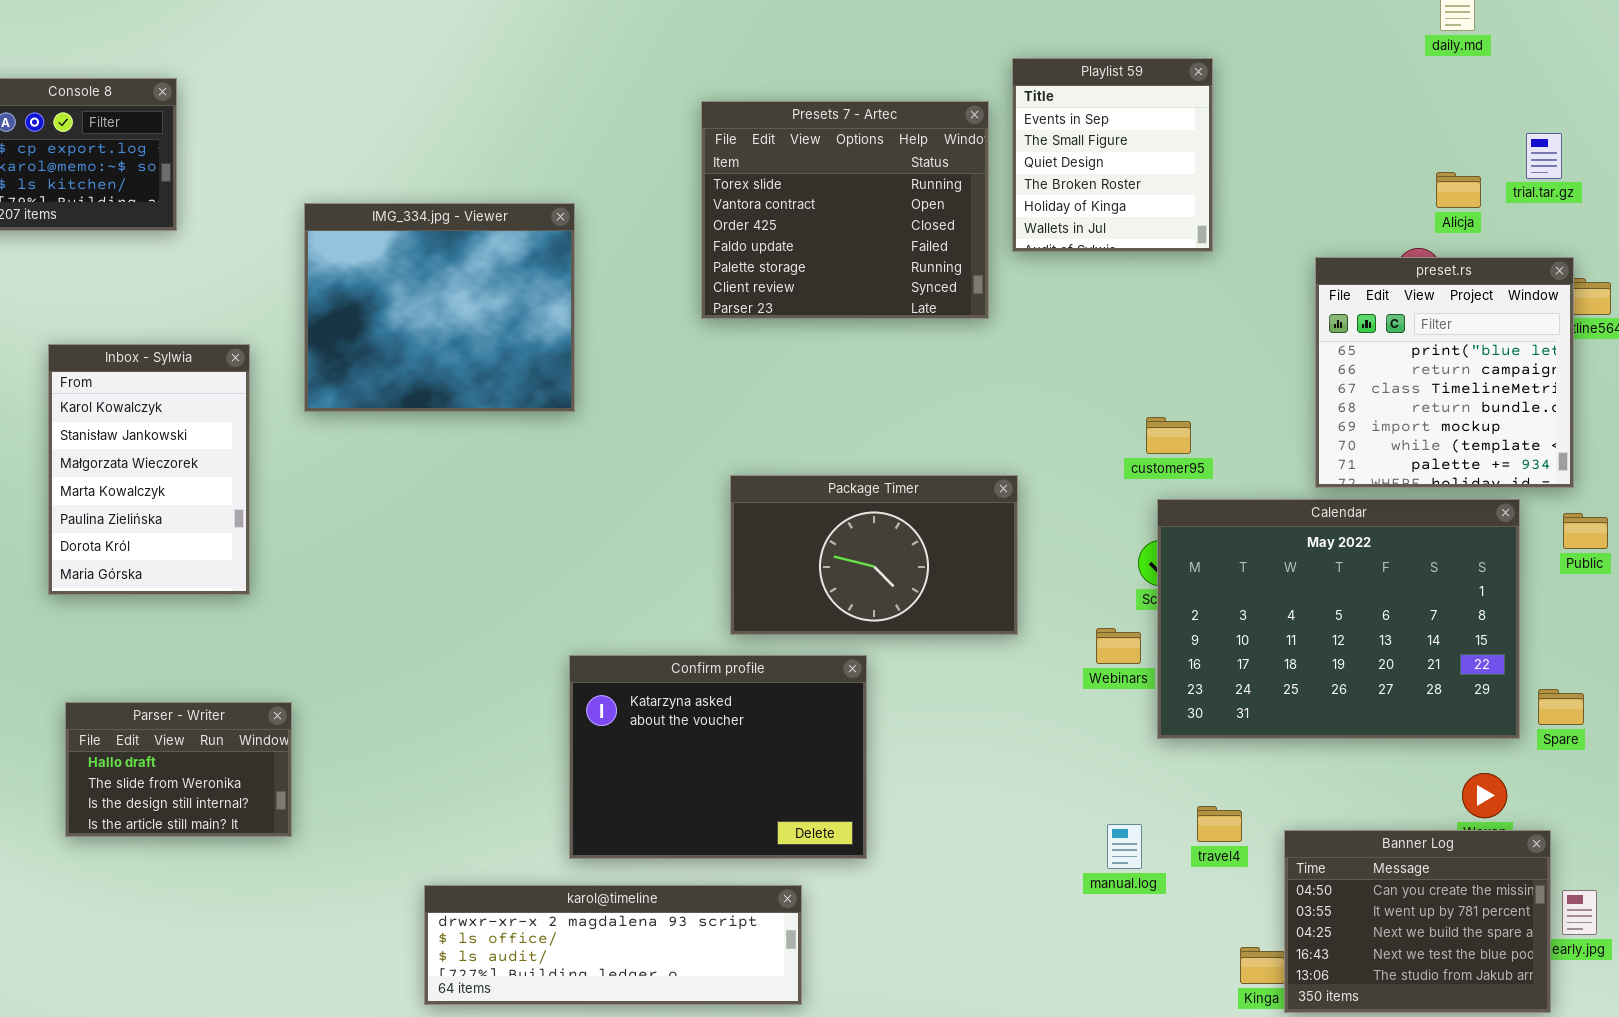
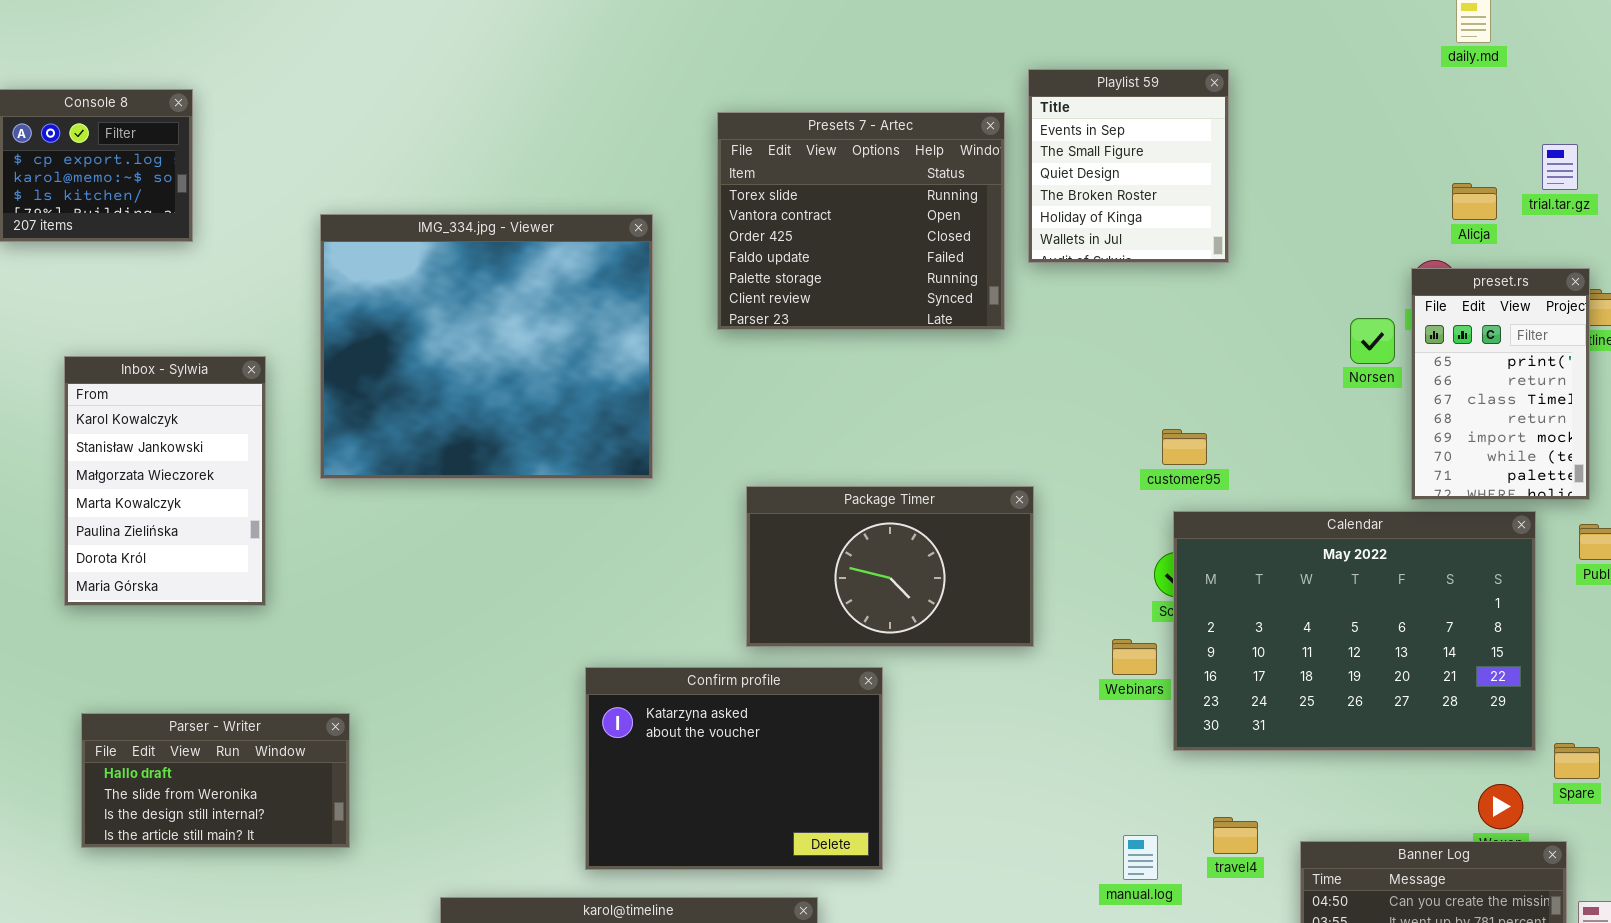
IMG_334.jpg - Viewer: [304,203,575,412] -> [320,214,653,479], resized
preset.rs: [1315,257,1574,488] -> [1411,268,1590,500], resized
Spare: [1538,689,1584,725] -> [1554,743,1600,779], moved
Parser - Writer: [65,702,292,837] -> [81,713,350,848], resized

